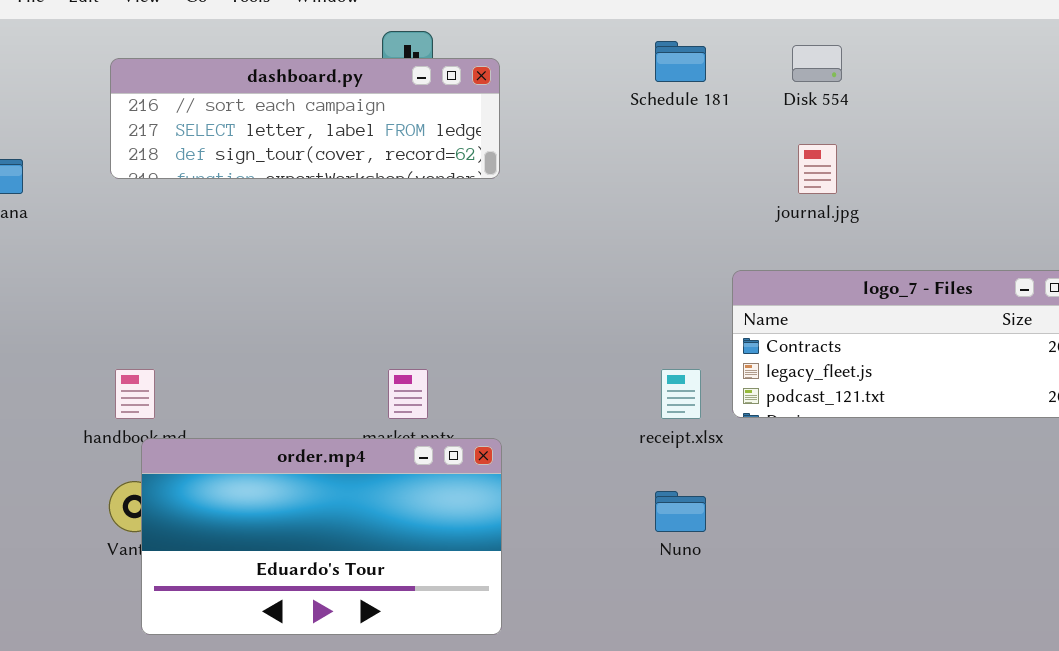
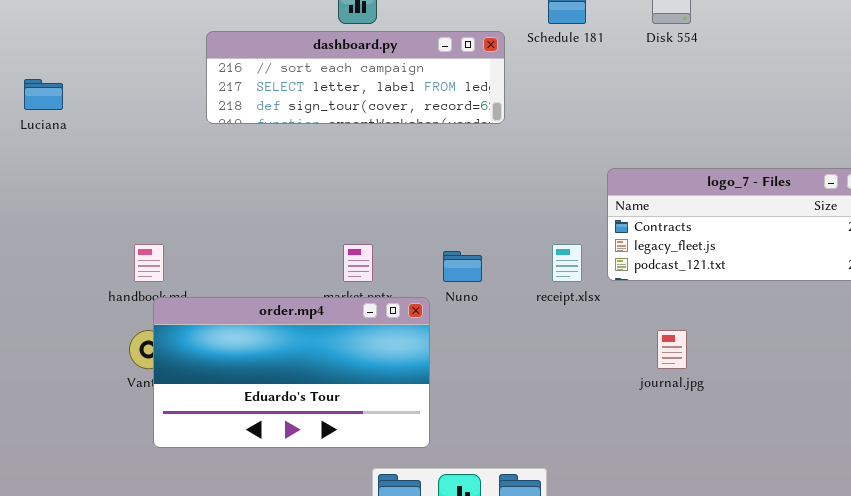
dashboard.py: [110,58,500,179] -> [206,31,505,124], moved
journal.jpg: [798,144,837,194] -> [657,330,687,369], moved
Nuno: [655,491,706,532] -> [443,251,482,282], moved

